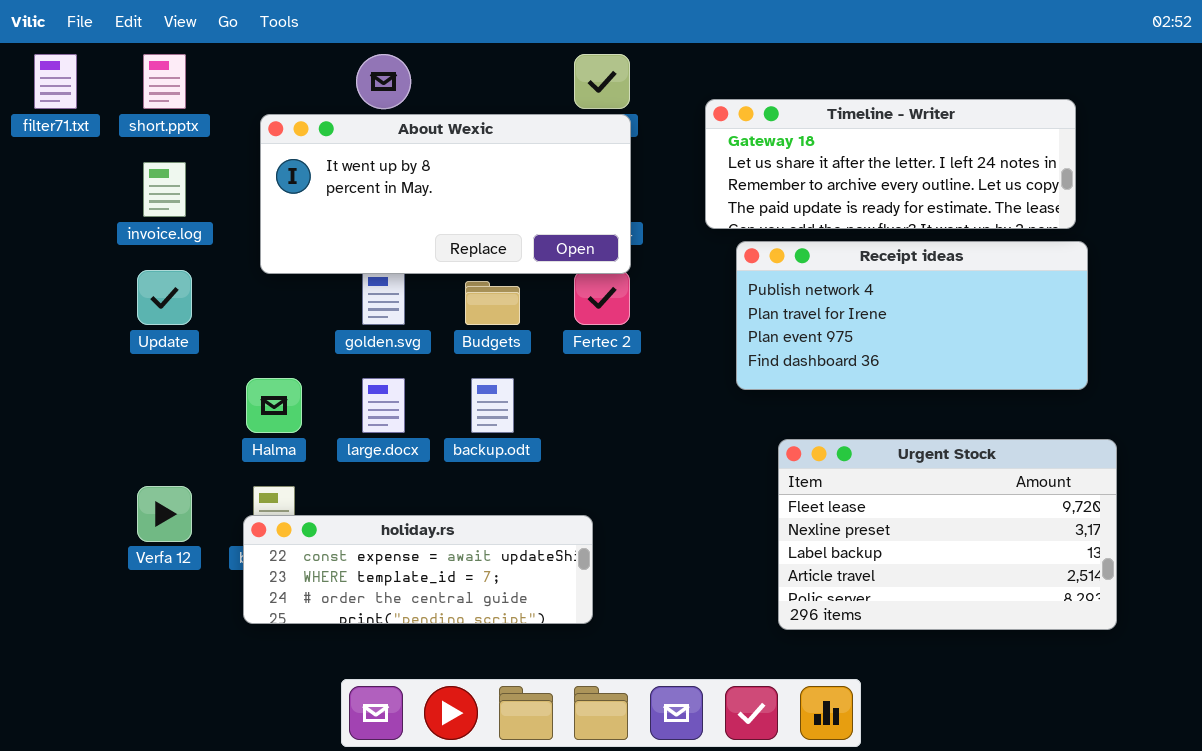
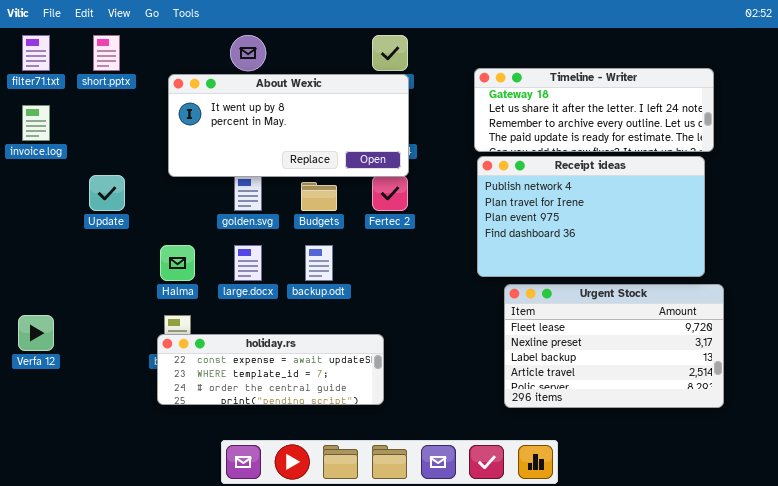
Timeline - Writer: [705,99,1076,229] -> [474,68,714,152], moved
invoice.log: [143,162,186,217] -> [22,105,50,141], moved
Receipt ideas: [736,241,1088,390] -> [477,156,705,277], resized
Verfa 12: [137,486,192,542] -> [18,315,54,351], moved

